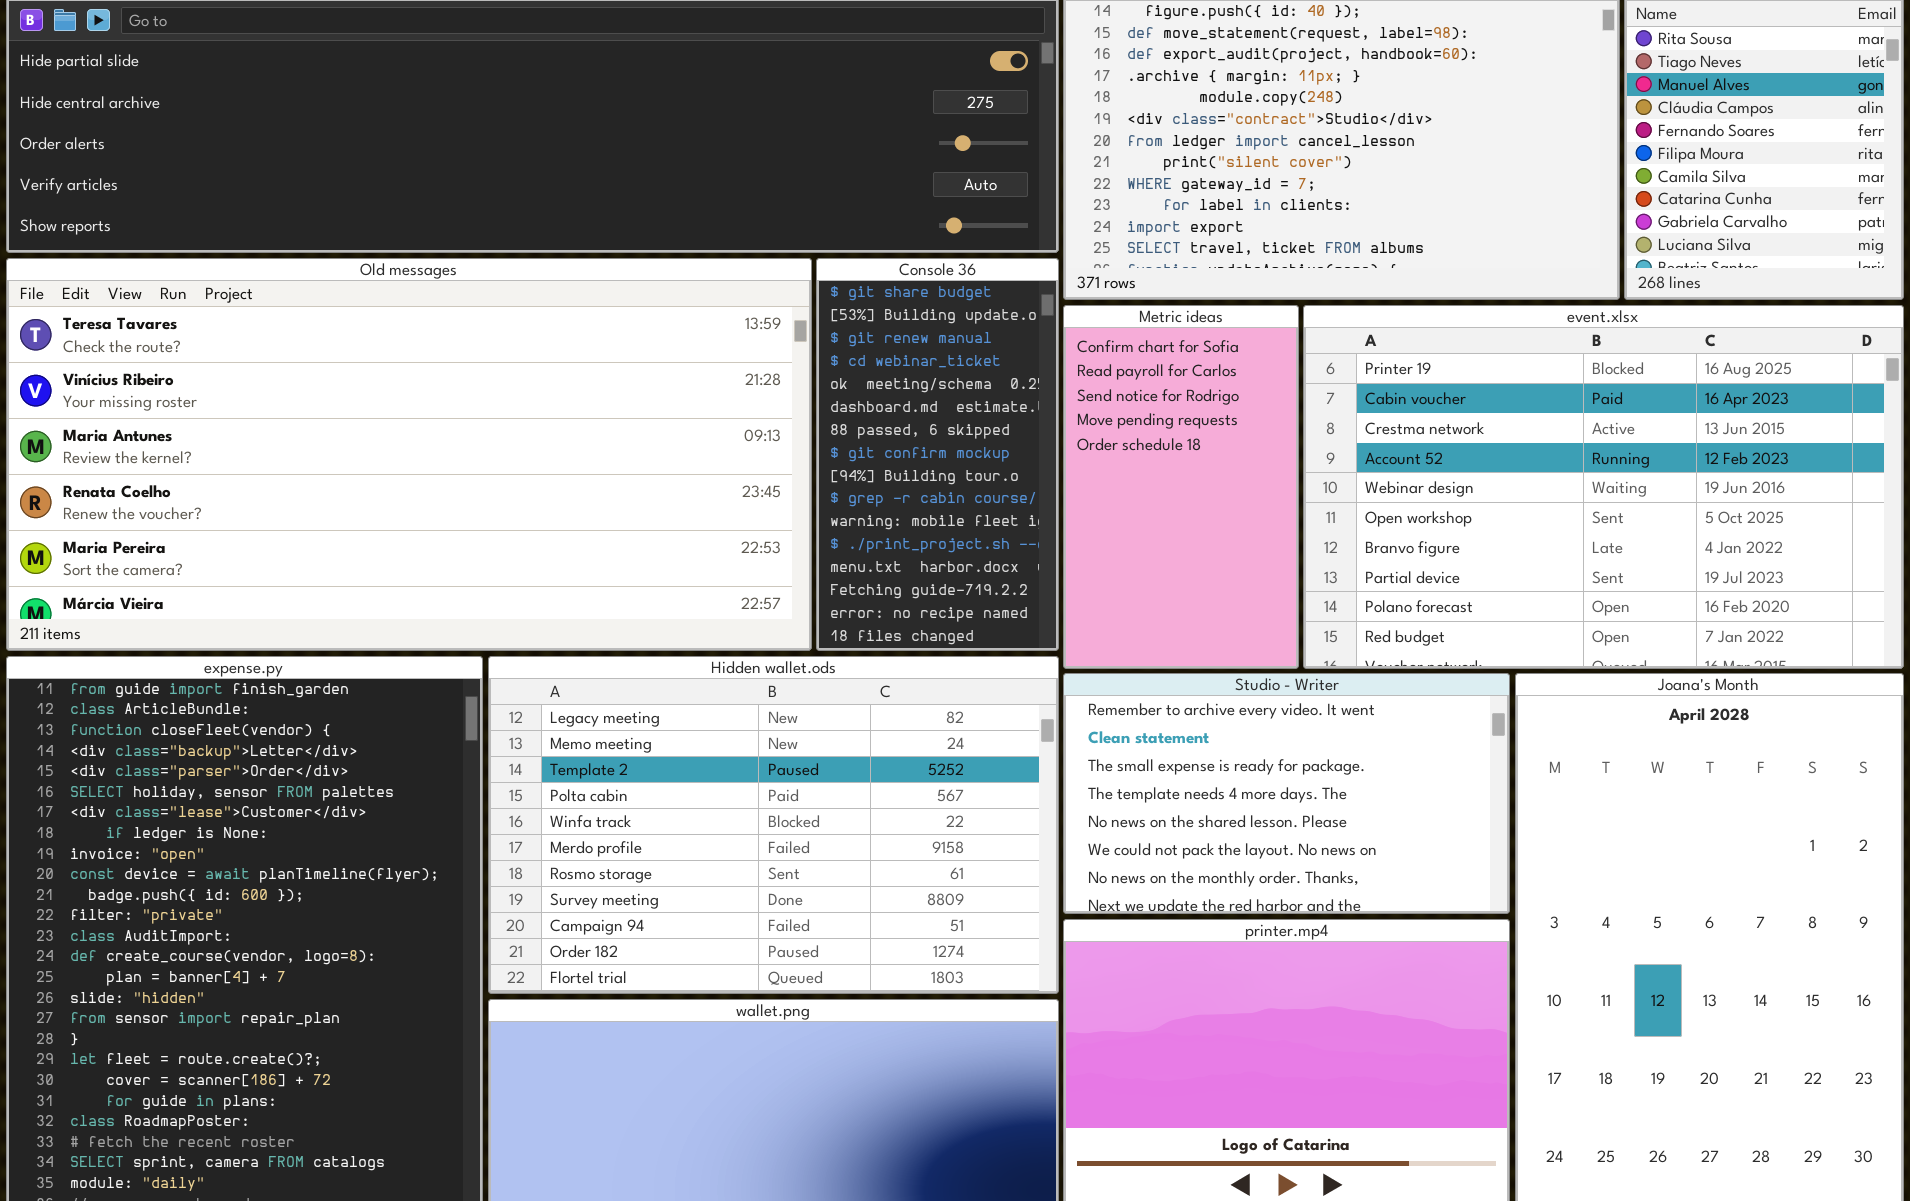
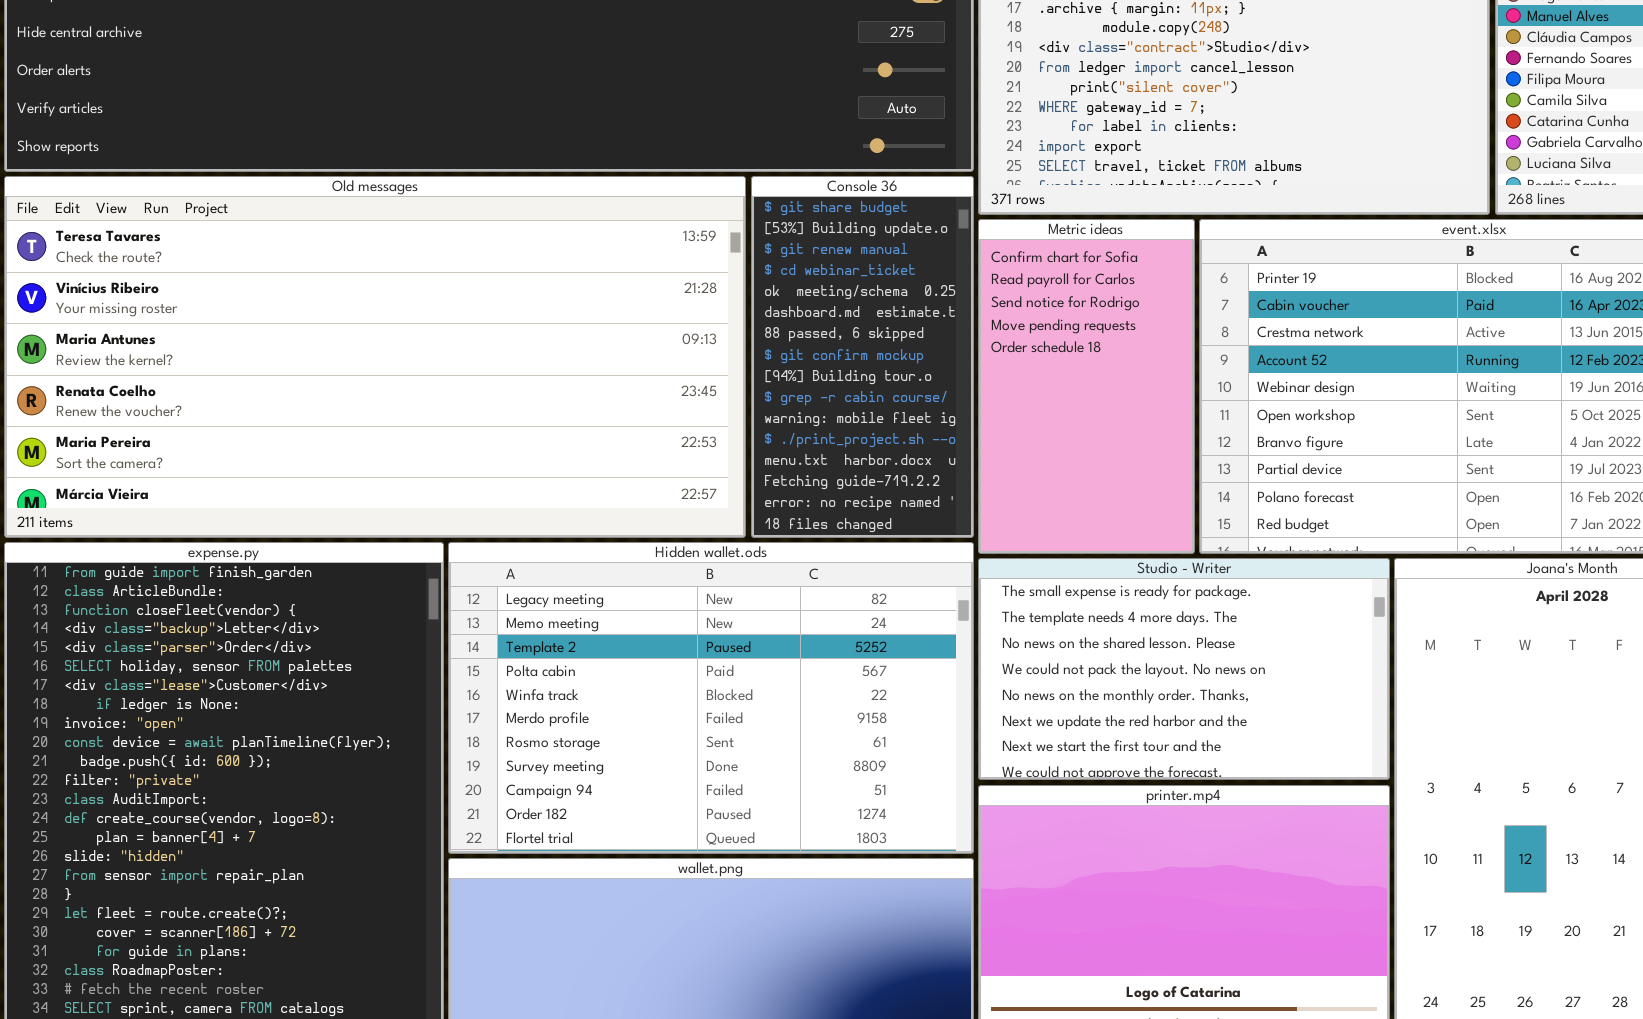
Studio - Writer: [1063,673,1510,914] -> [978,558,1390,780], scrolled down 2 rows

